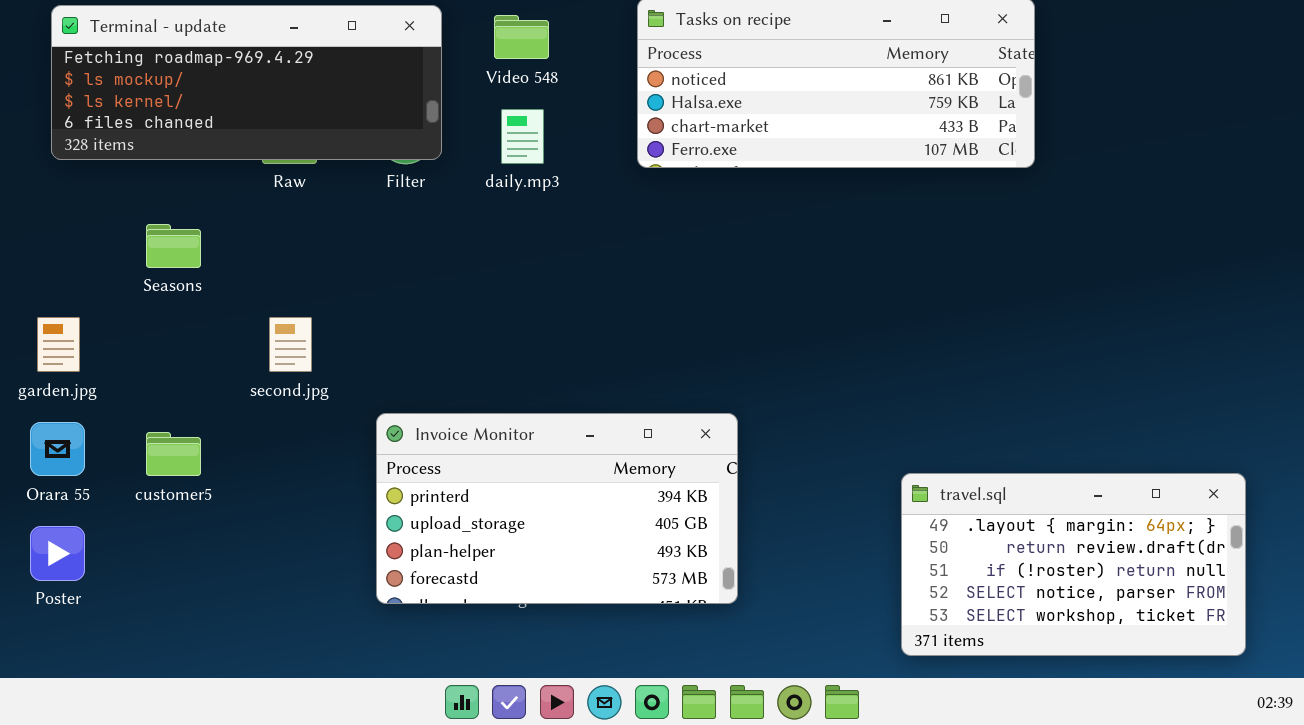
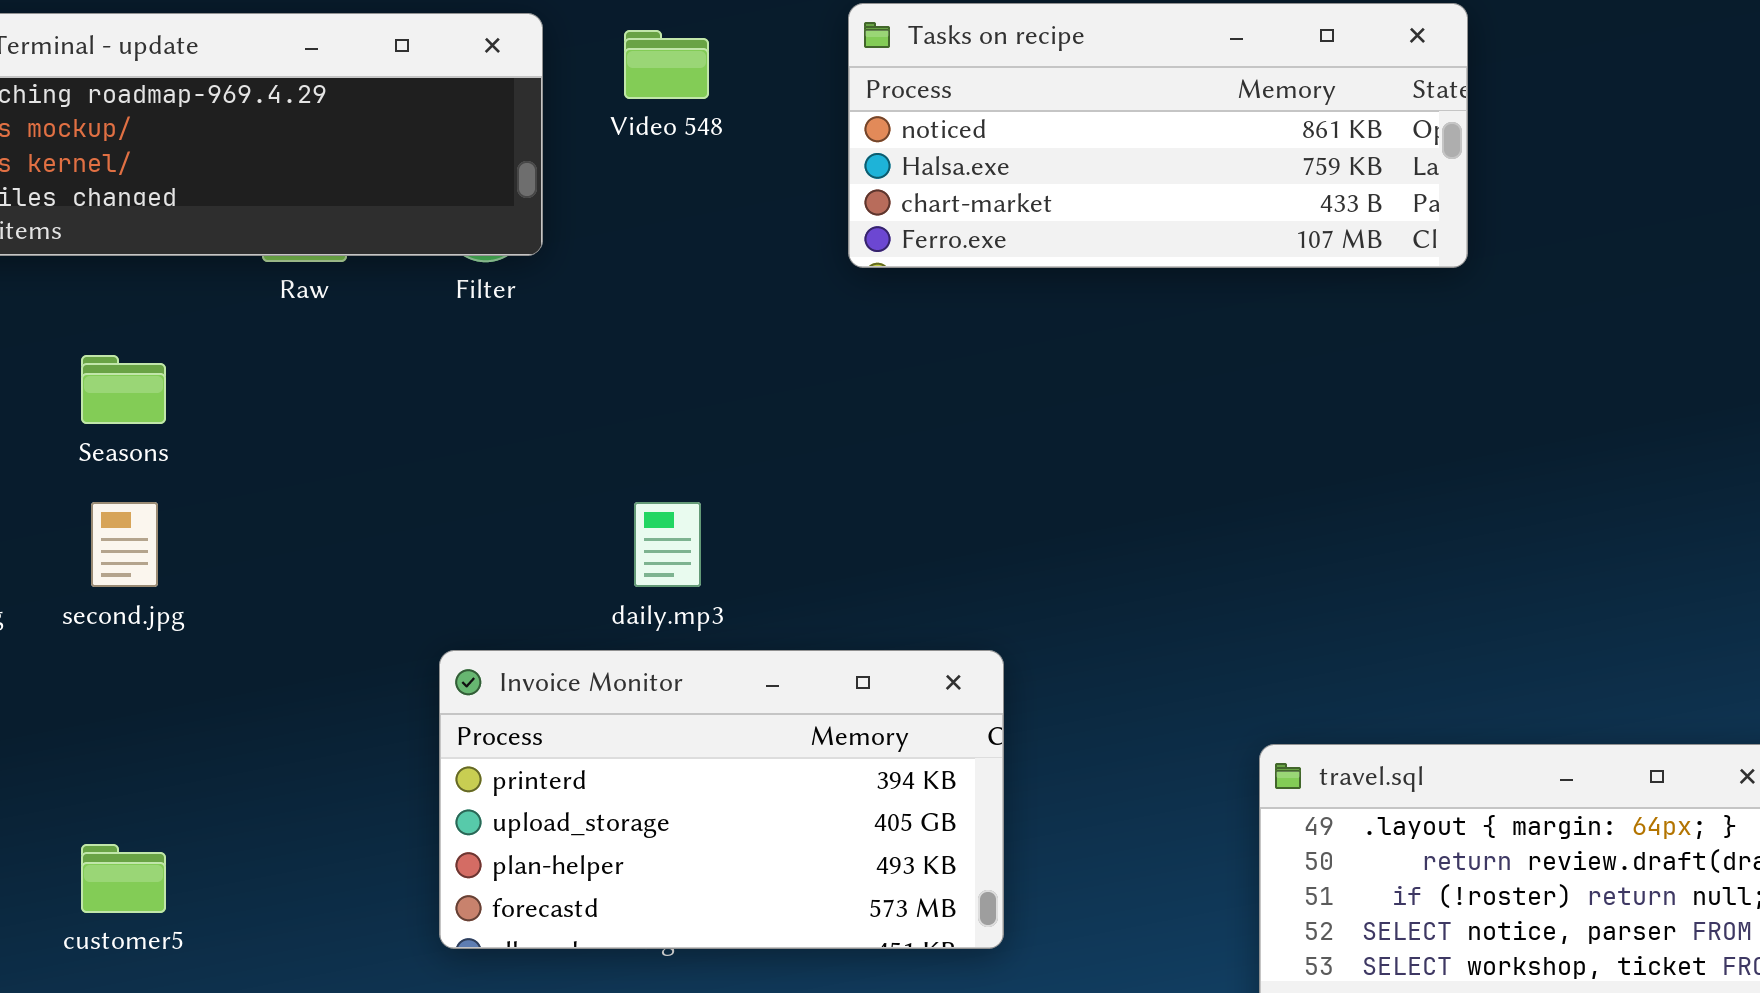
daily.mp3: [501,109,544,164] -> [634,502,701,587], moved
second.jpg: [269,317,312,372] -> [91,502,158,587], moved
customer5: [146,432,201,476] -> [81,844,166,913], moved

